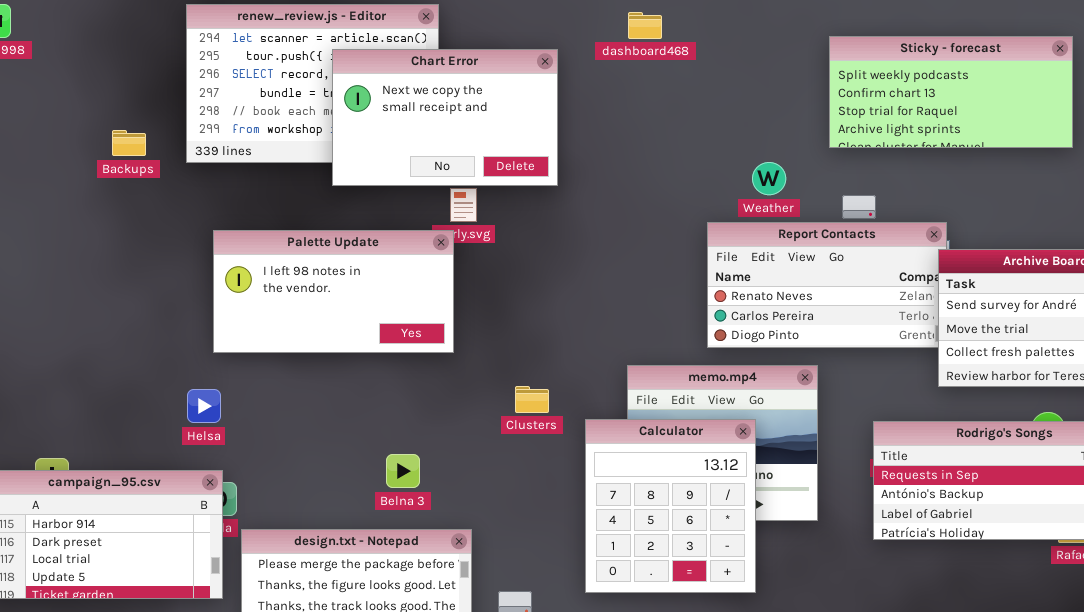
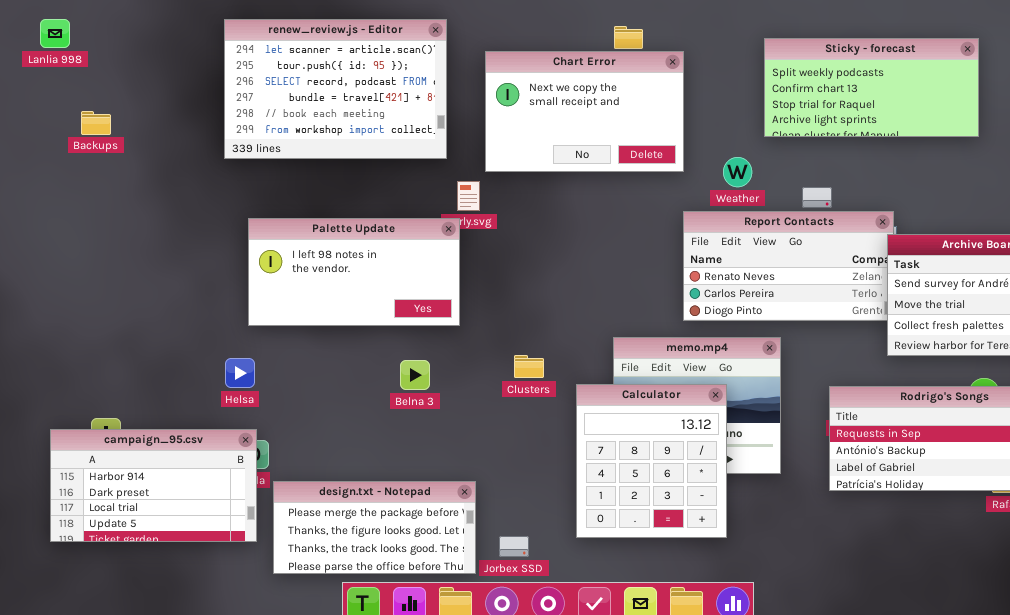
Sticky - forecast: [829,36,1073,148] -> [764,38,979,137], moved
Chart Error: [332,49,558,186] -> [485,51,684,172], moved
Backups: [112,130,146,156] -> [81,111,111,135], moved
Belna 3: [386,454,420,488] -> [400,360,430,390], moved

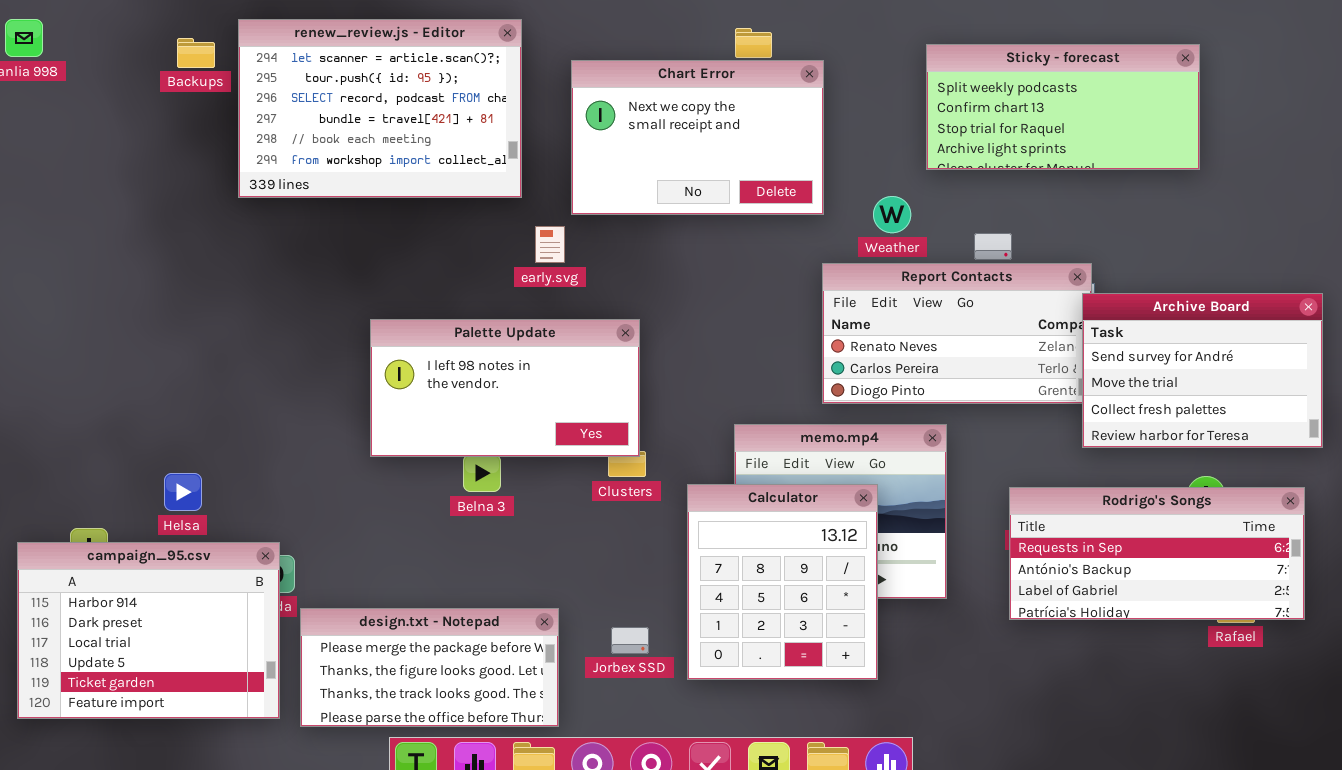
Backups: [81,111,111,135] -> [177,38,215,68], moved
Palette Update: [248,218,460,326] -> [370,319,640,457], moved
Helsa: [225,358,255,388] -> [164,473,202,511], moved
campaign_95.csv: [50,429,257,542] -> [17,542,280,719], resized
Jorbex SSD: [499,536,529,557] -> [611,627,649,654], moved

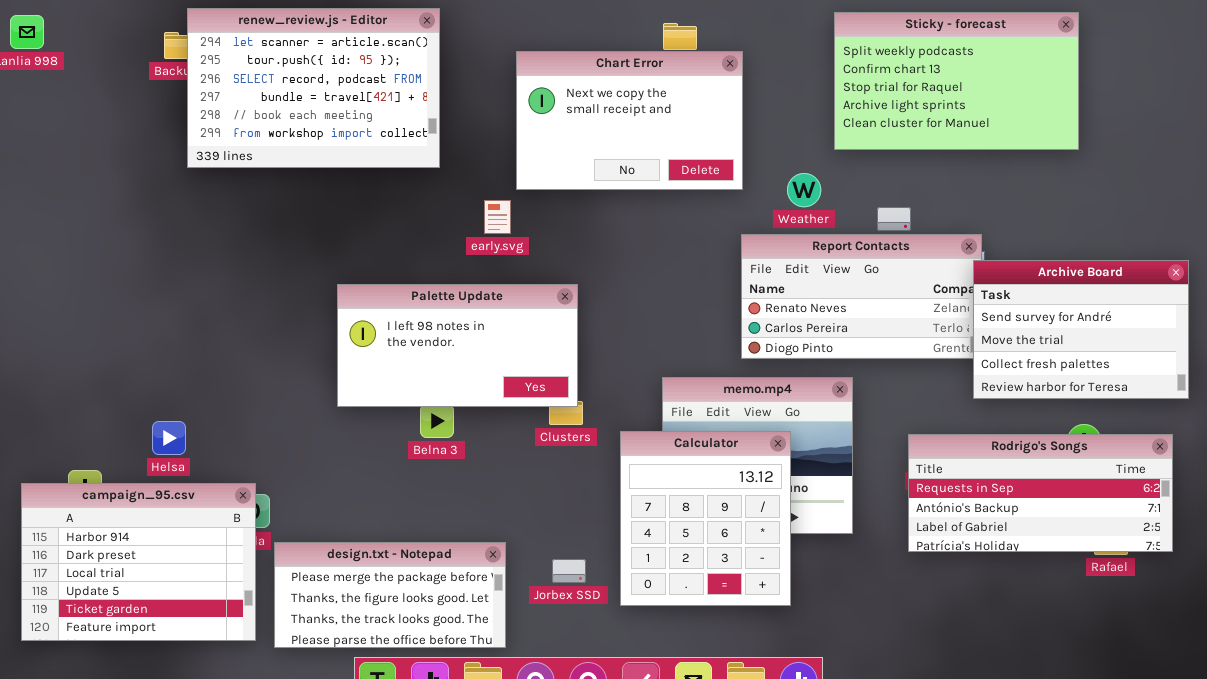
renew_review.js - Editor: [238,19,522,198] -> [187,8,440,168], moved
Sticky - forecast: [926,44,1200,170] -> [834,12,1079,150], resized

